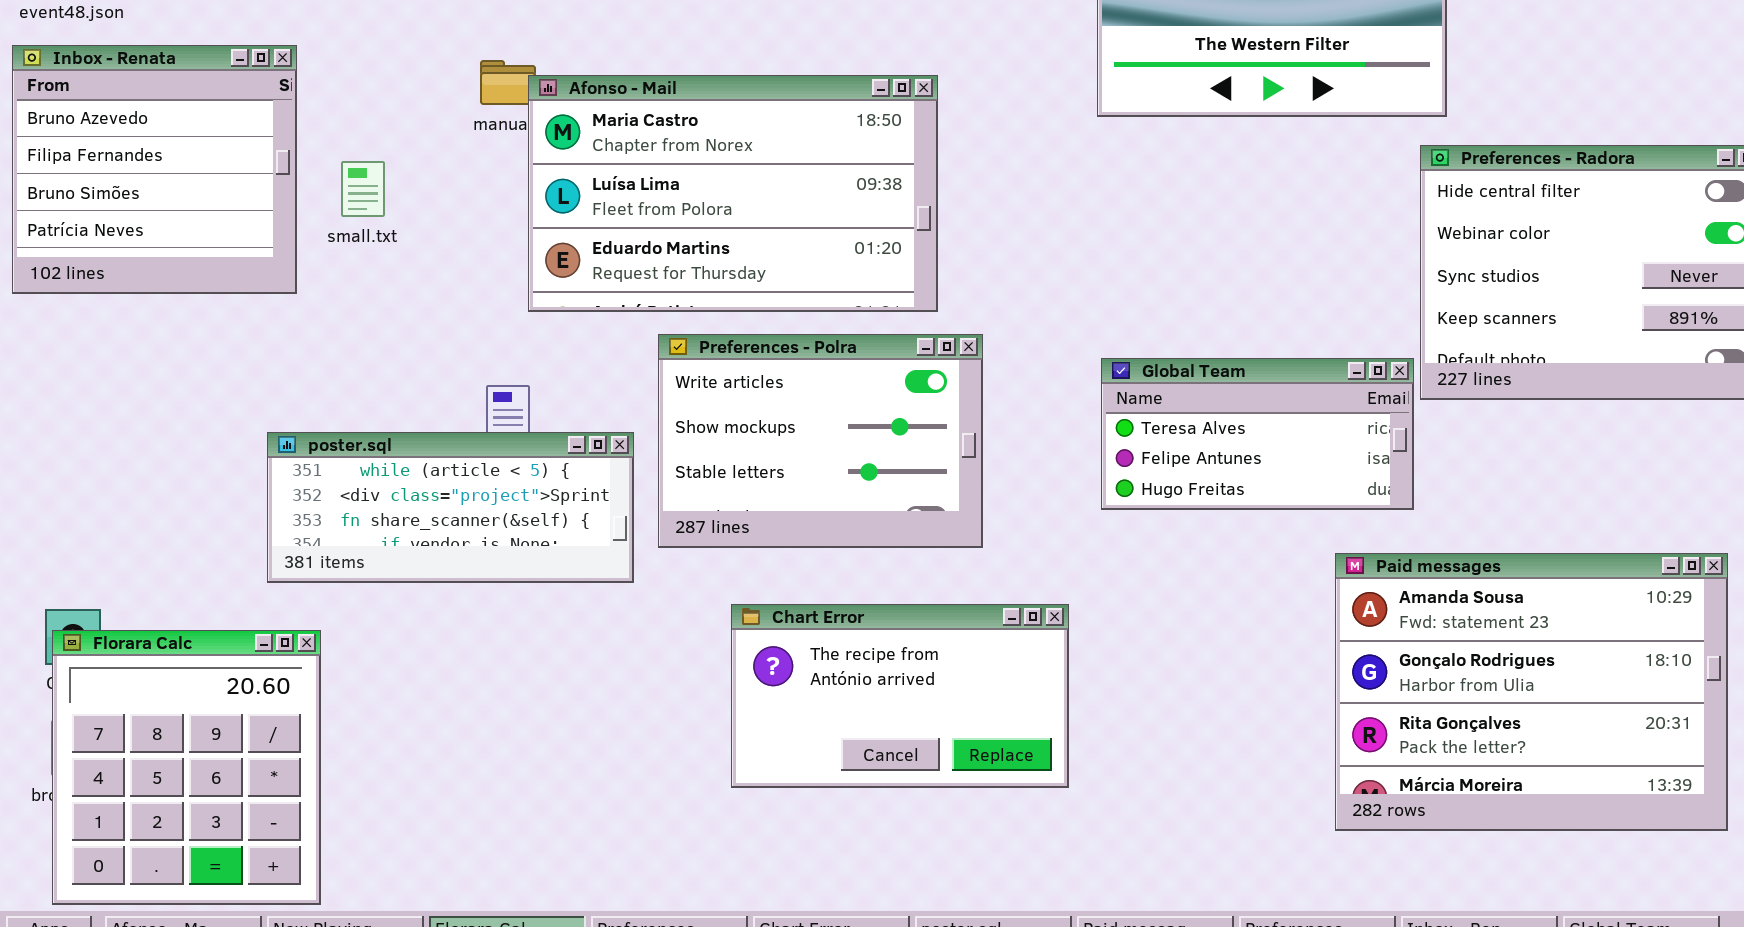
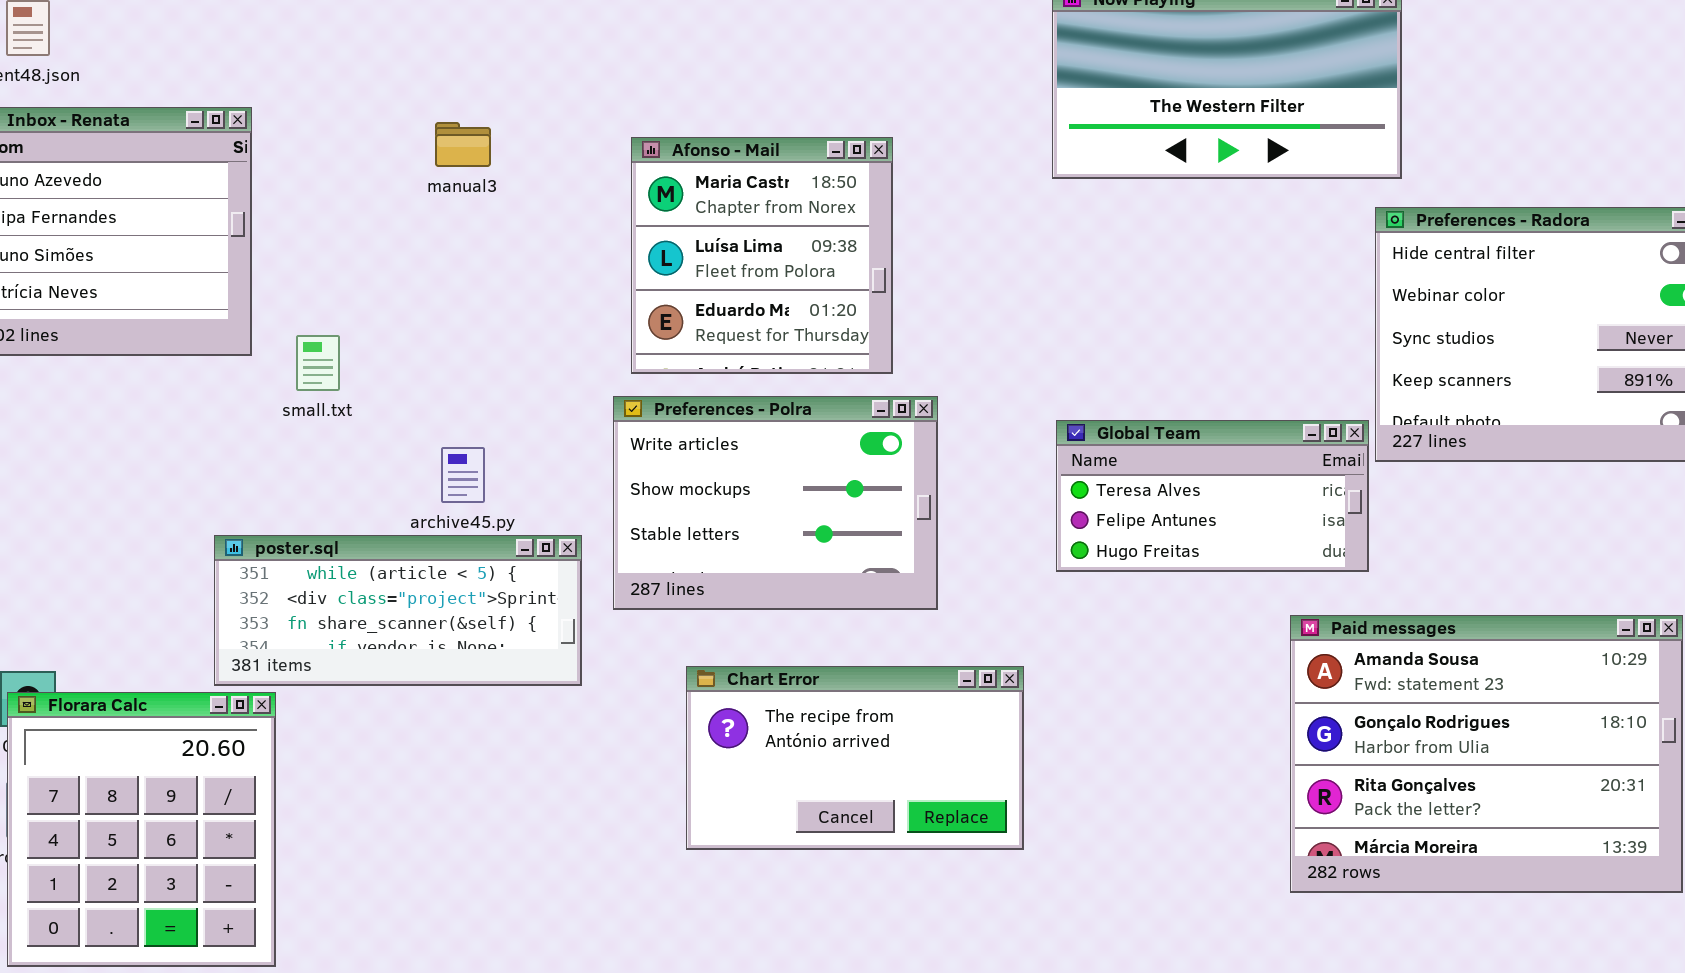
Afonso - Mail: [528,75,938,312] -> [631,137,893,374], resized
small.txt: [341,161,385,217] -> [296,335,340,391], moved
poster.sql: [267,432,634,583] -> [214,535,582,686], moved

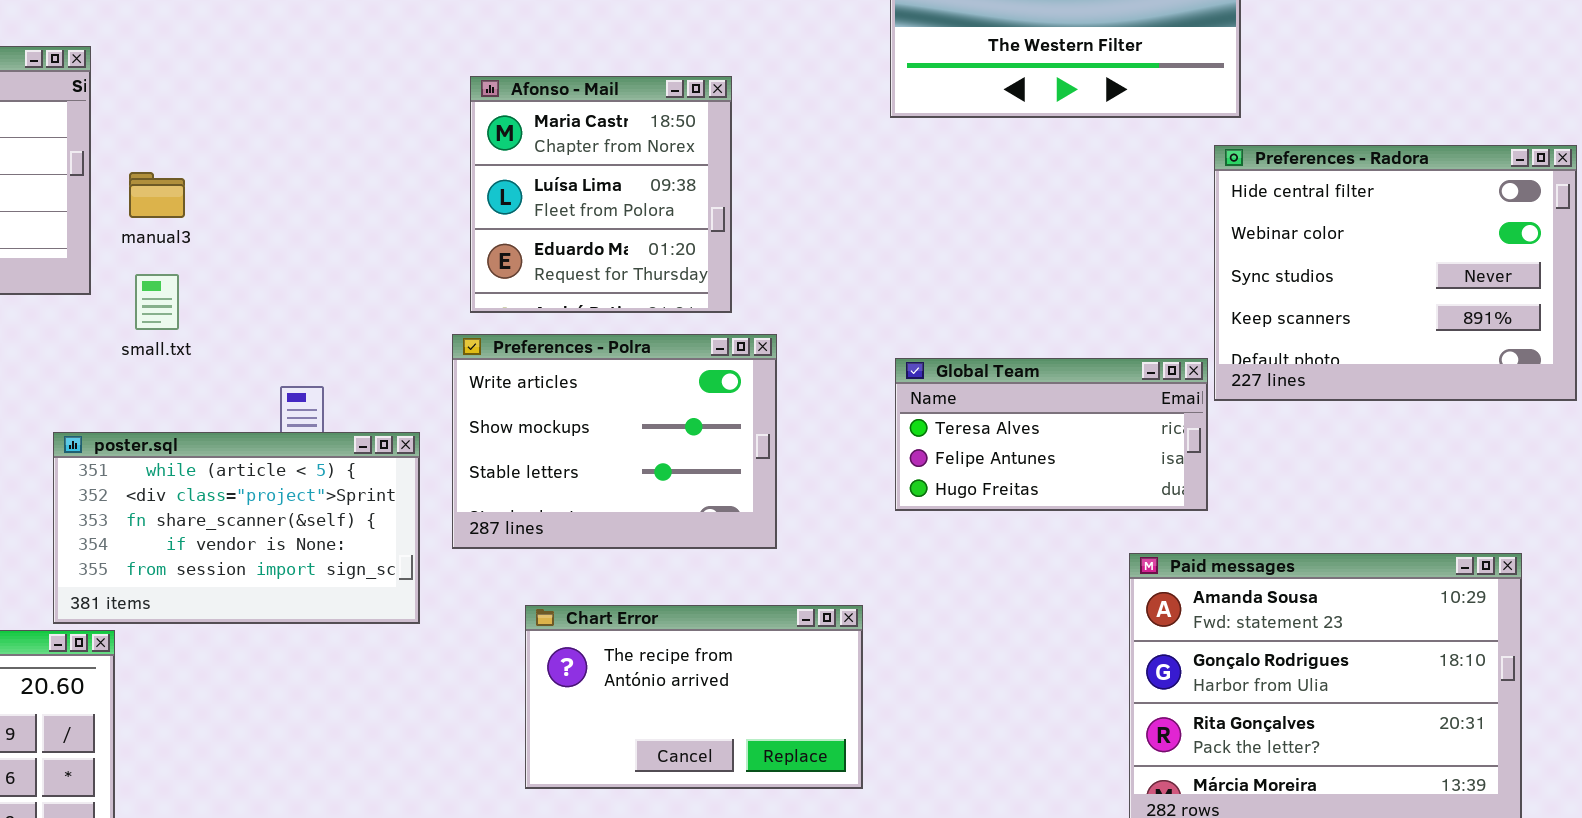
manual3: [435,122,491,167] -> [129,172,185,218], moved
poster.sql: [214,535,582,686] -> [53,432,420,624], resized

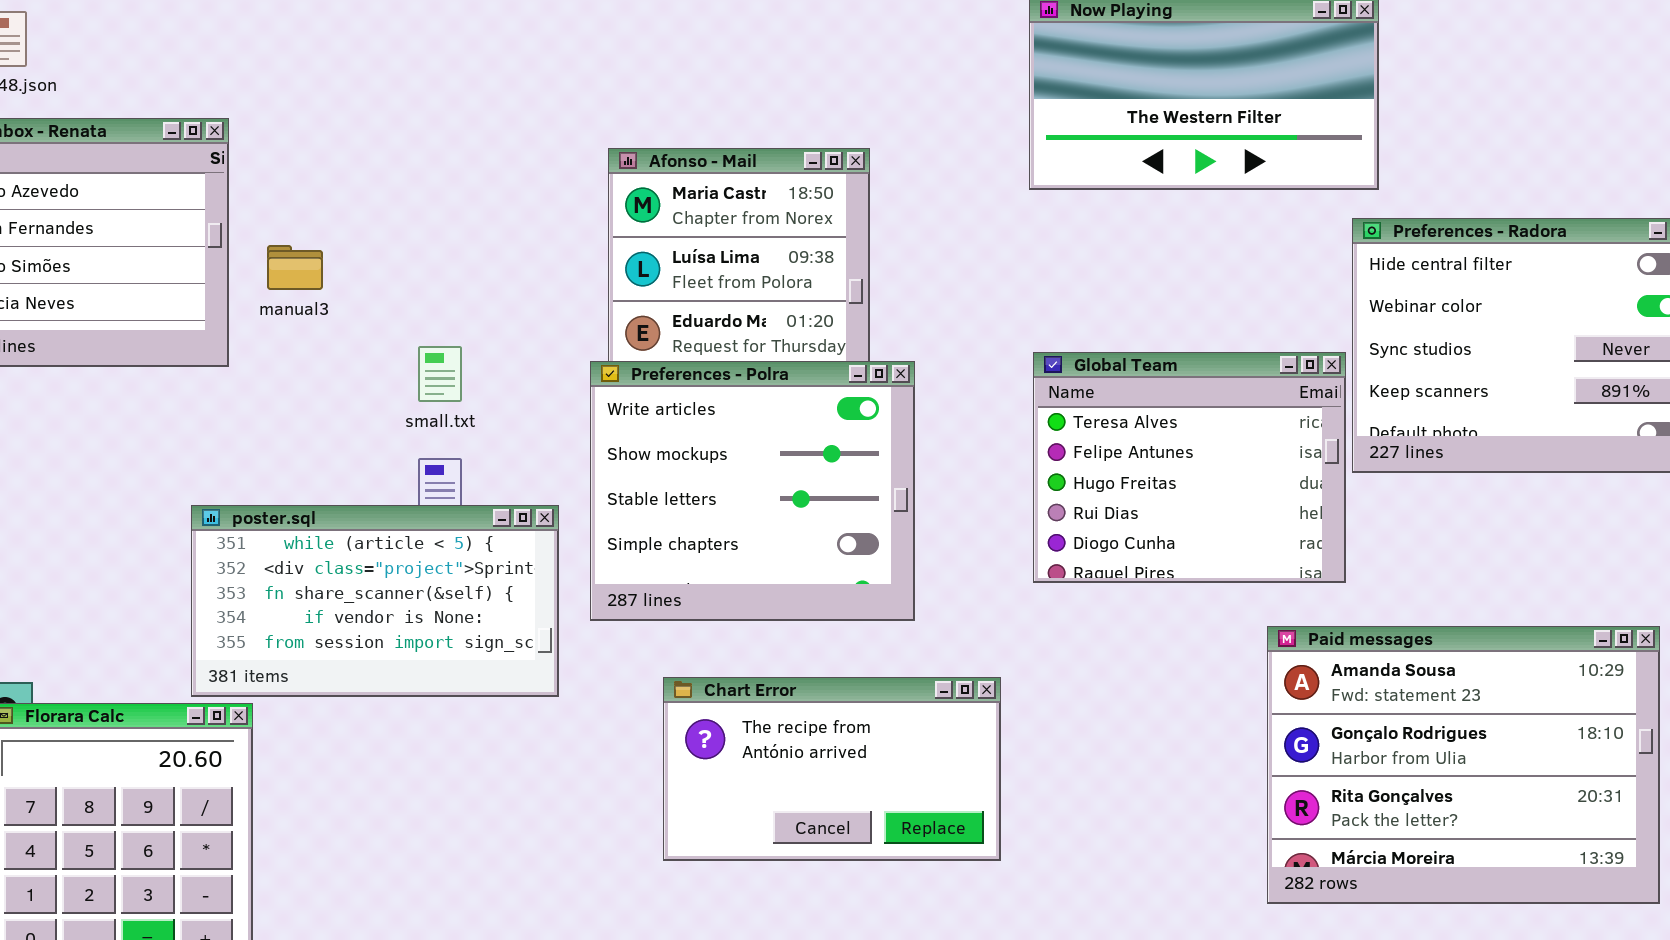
small.txt: [135,274,179,330] -> [418,346,462,402], moved
Preferences - Polra: [452,334,777,549] -> [590,361,915,621], resized
Global Team: [895,358,1208,511] -> [1033,352,1346,583], resized

